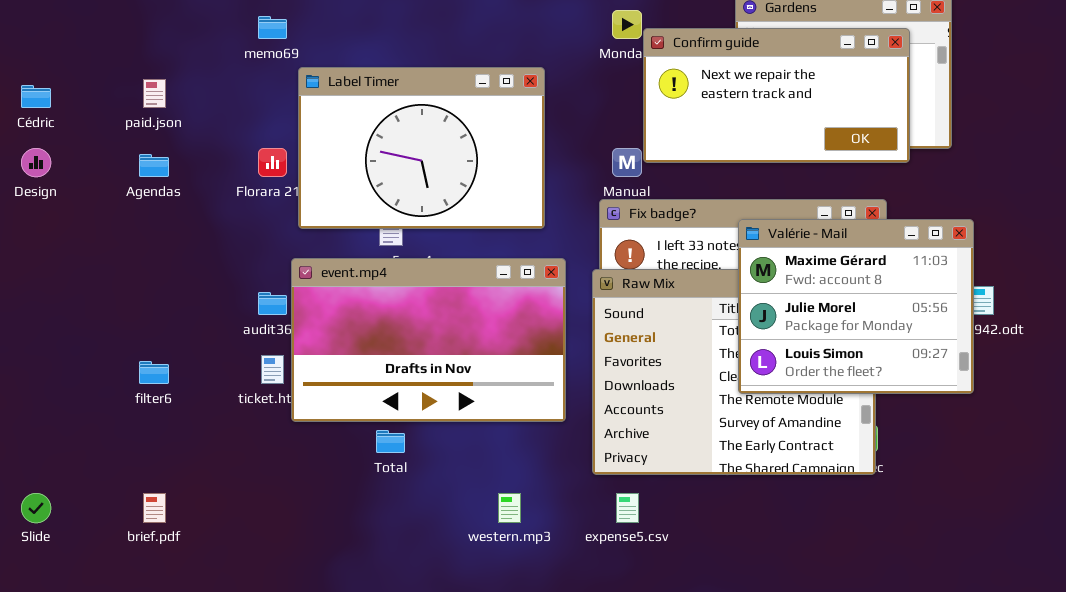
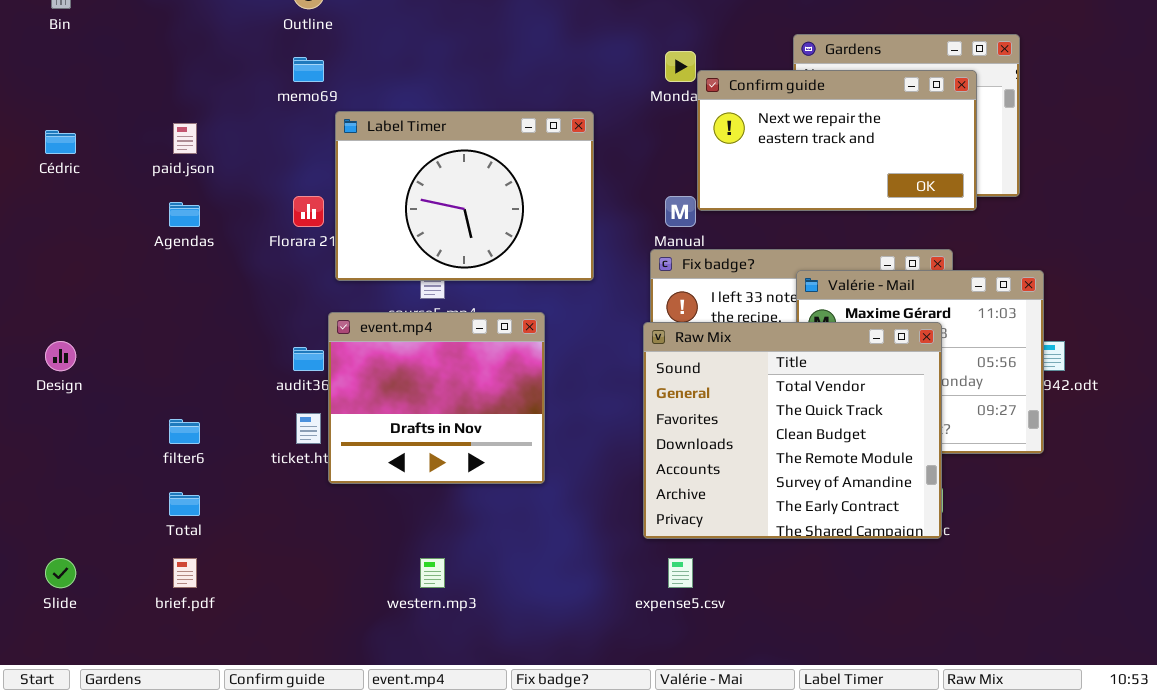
Design: [21,148,51,177] -> [45,341,76,371], moved
event.mp4: [291,258,566,422] -> [328,312,545,484], resized
Raw Mix: [592,269,876,475] -> [643,322,942,539], raised
Total: [376,430,405,453] -> [169,492,200,516], moved
western.mp3: [498,493,521,523] -> [420,558,445,588], moved

